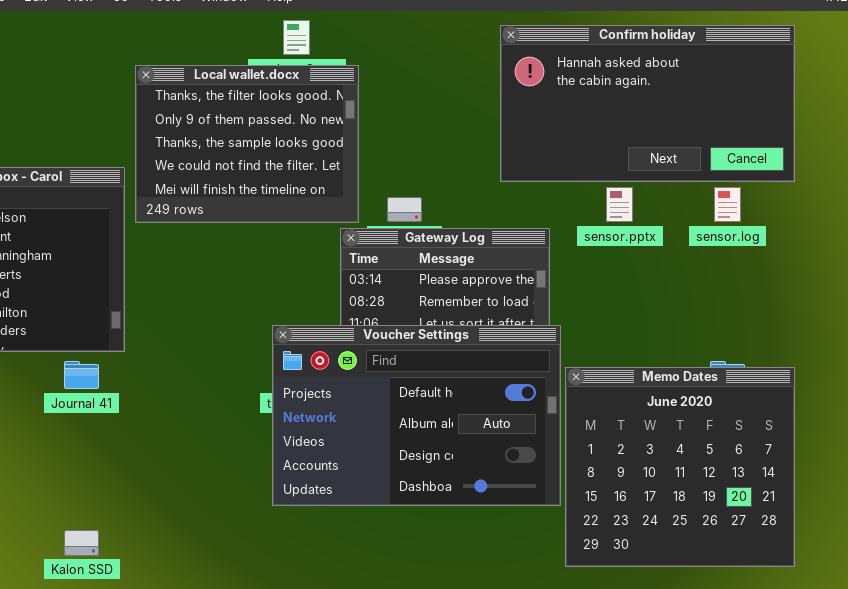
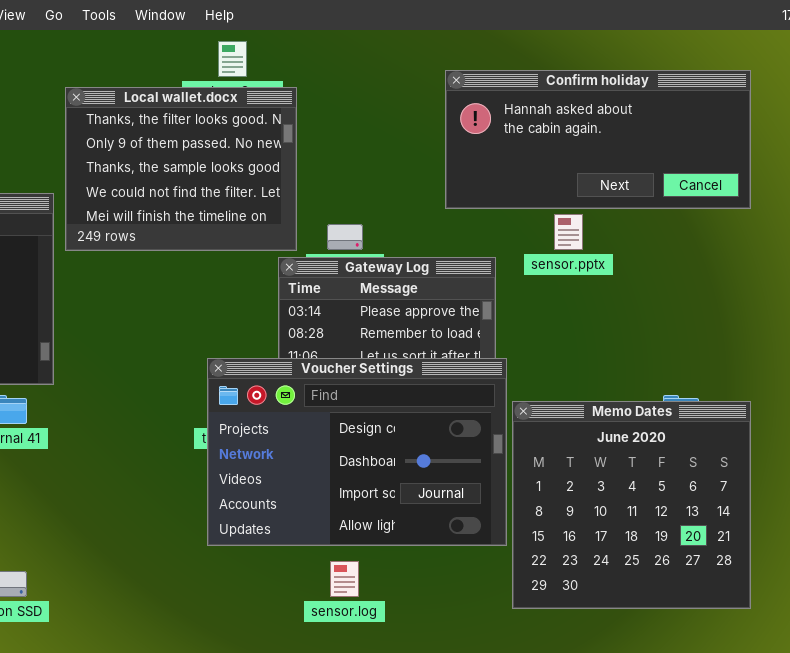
Confirm holiday: [500,25,795,182] -> [445,70,751,209], resized
sensor.log: [714,187,741,222] -> [330,561,359,597], moved
Voucher Settings: [272,325,561,506] -> [207,358,507,546], scrolled down 2 rows

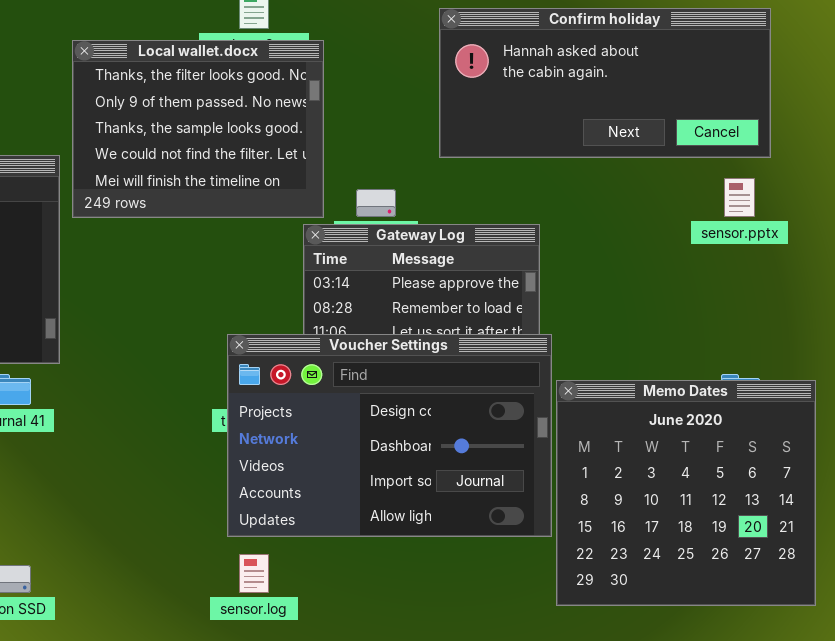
Confirm holiday: [445,70,751,209] -> [439,8,771,158], moved
sensor.pptx: [554,214,583,250] -> [724,178,755,217], moved
sensor.log: [330,561,359,597] -> [239,554,269,593], moved

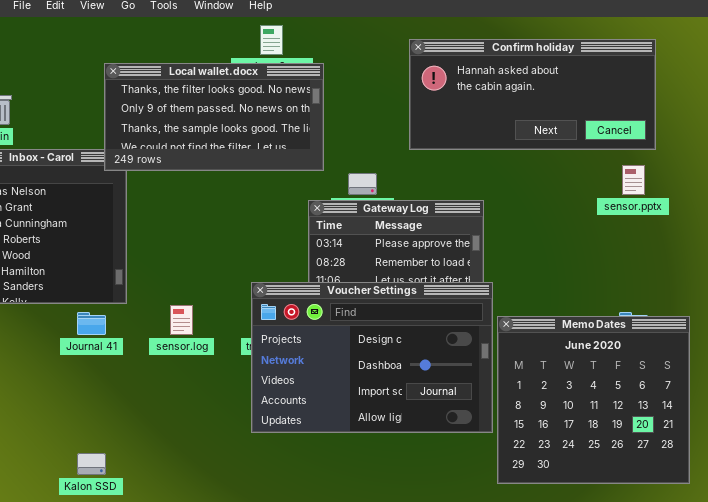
Local wallet.docx: [72,40,324,218] -> [104,63,324,171], resized
sensor.log: [239,554,269,593] -> [170,305,193,335], moved

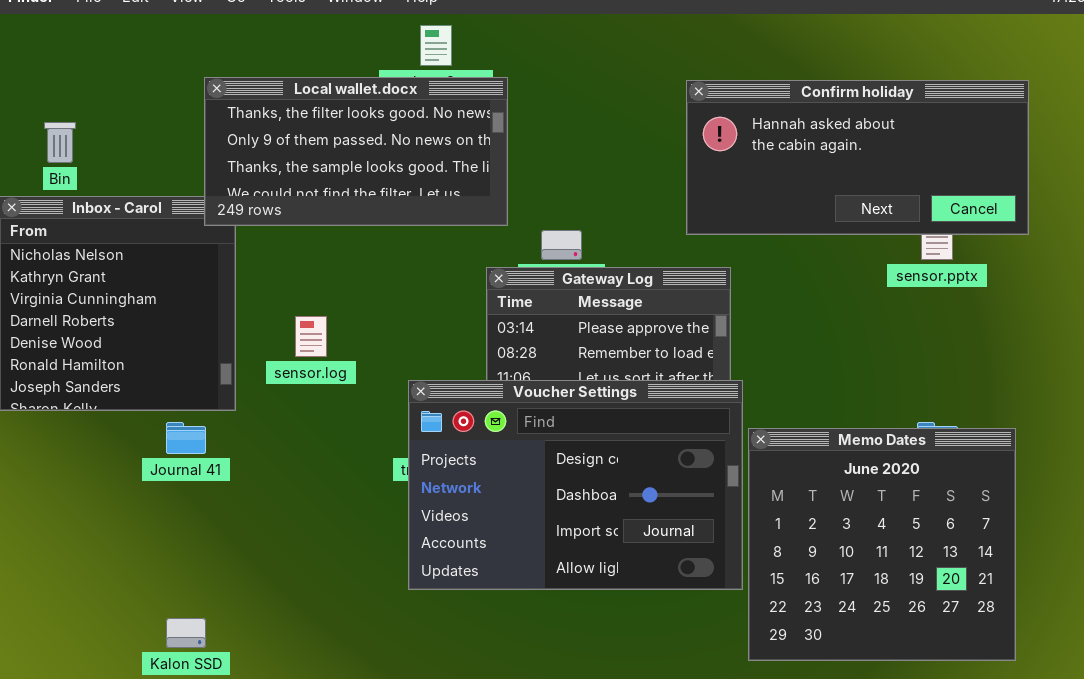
Confirm holiday: [409,39,656,150] -> [686,80,1029,235], moved
sensor.log: [170,305,193,335] -> [295,316,327,357], moved

